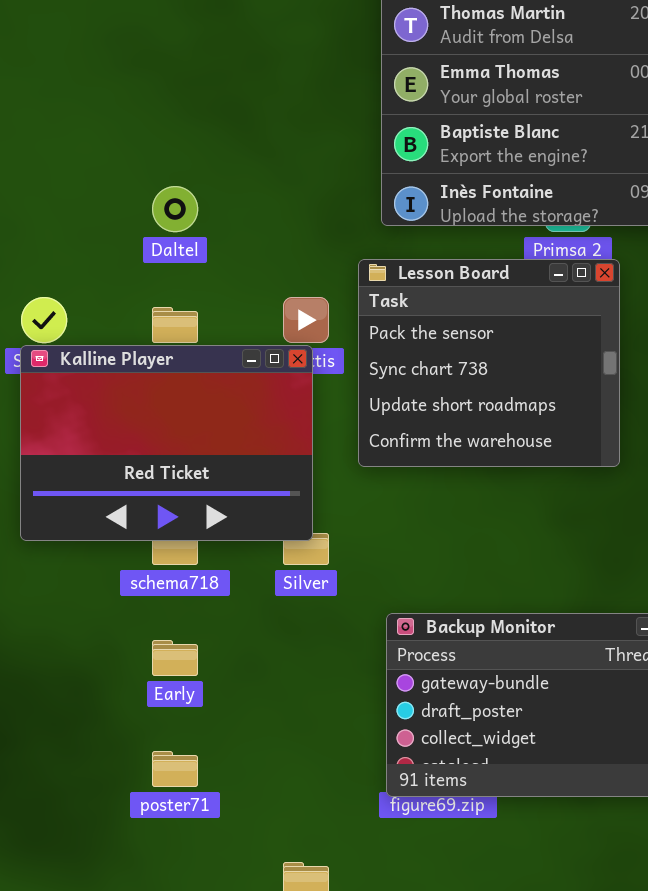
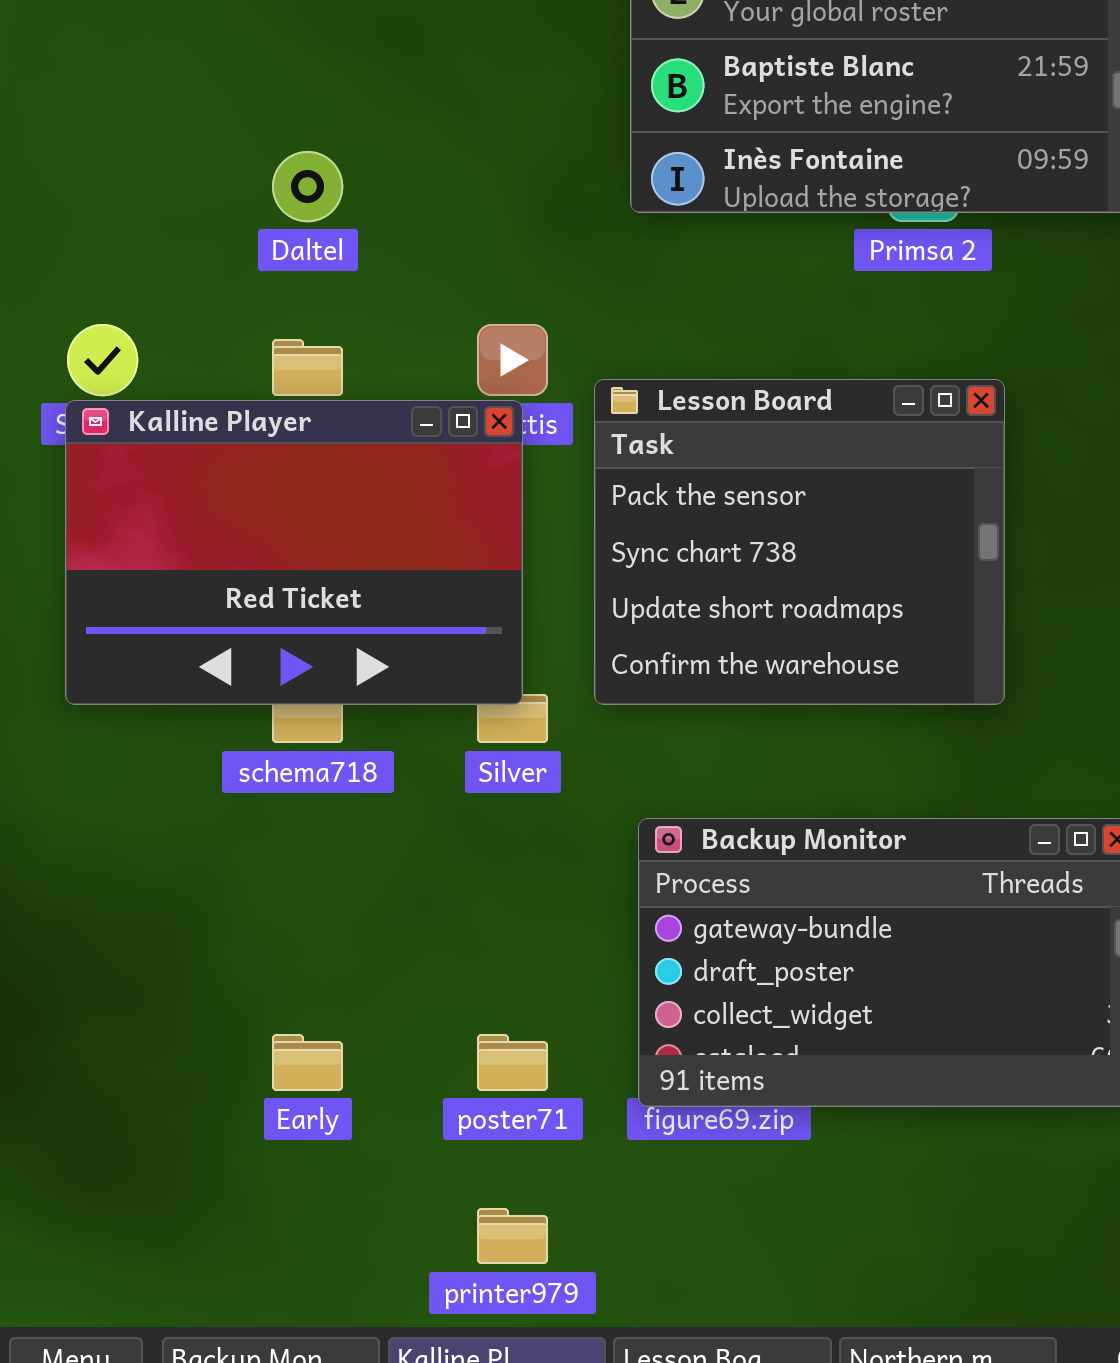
Lesson Board: [358,259,620,467] -> [594,379,1005,705], moved
Early: [152,640,198,676] -> [272,1034,343,1091], moved
poster71: [152,751,198,787] -> [477,1034,548,1091], moved

